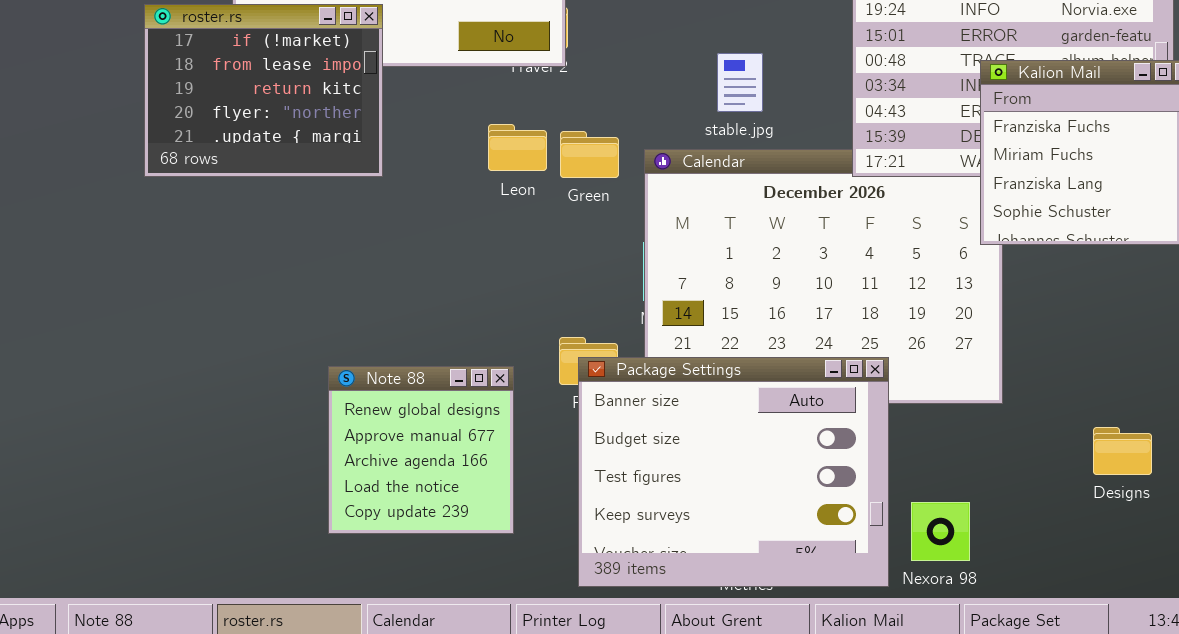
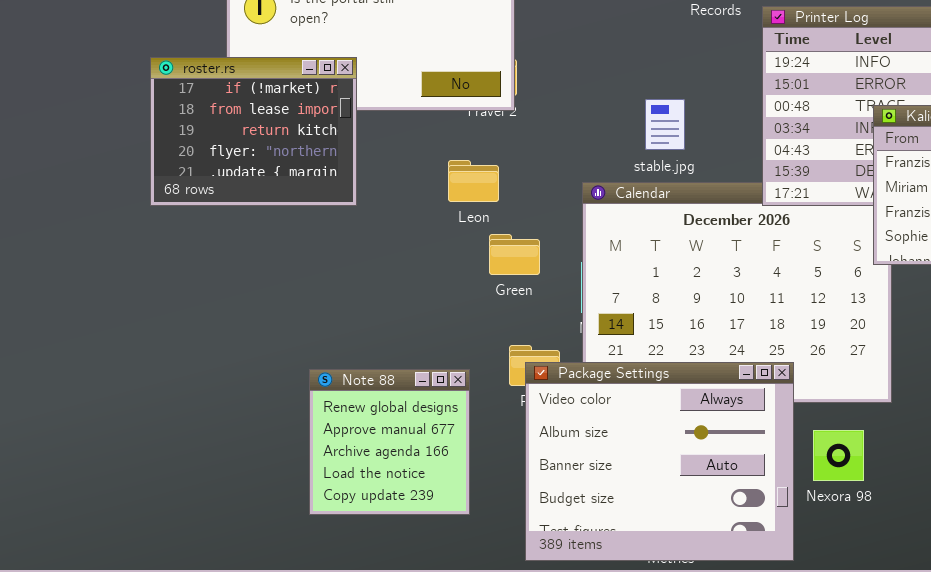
Green: [560,131,619,178] -> [489,234,540,275], moved
Package Settings: [578,357,889,587] -> [525,362,794,561], scrolled up 2 rows
Nexora 98: [911,502,970,561] -> [813,430,864,481], moved

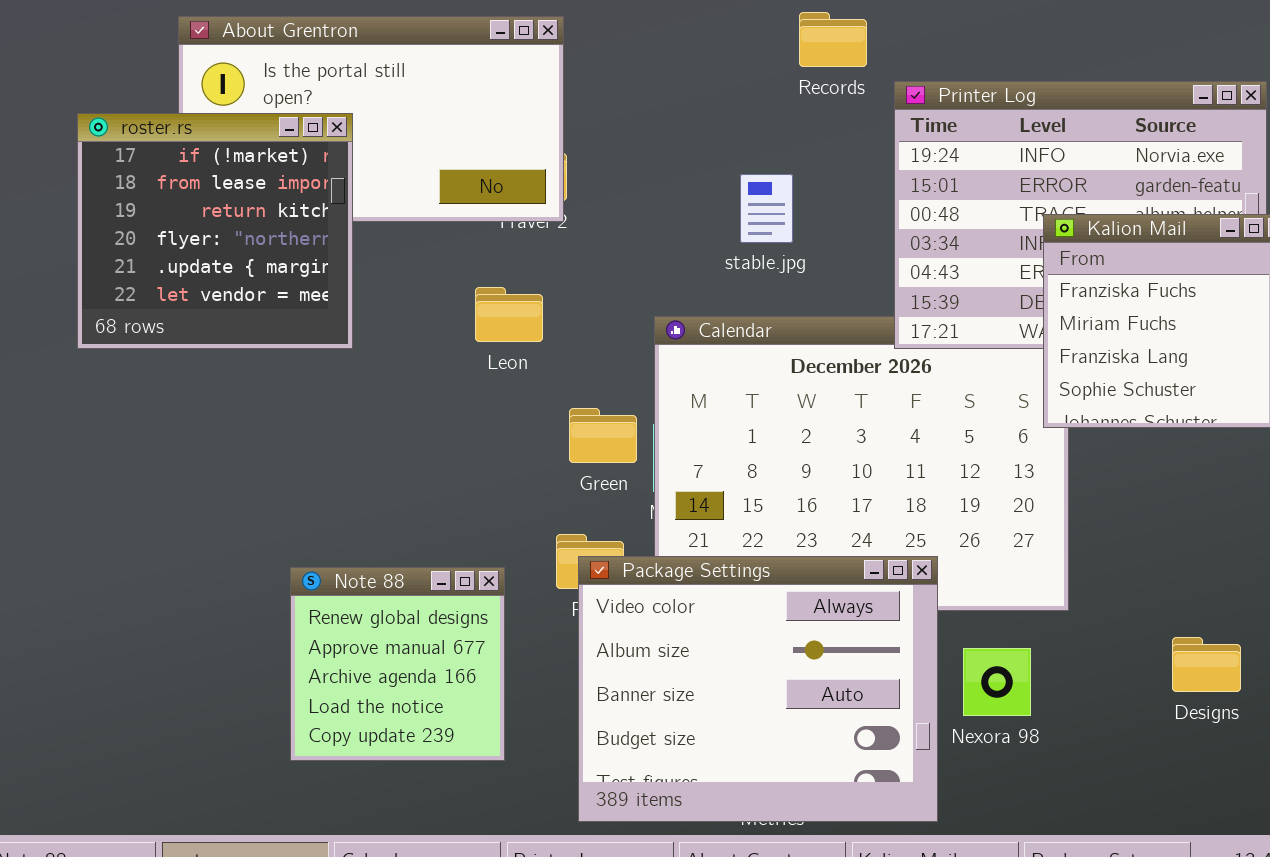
roster.rs: [150,57,357,206] -> [77,113,353,349], resized
stable.jpg: [645,99,685,150] -> [740,174,793,243], moved
Green: [489,234,540,275] -> [569,408,637,463], moved

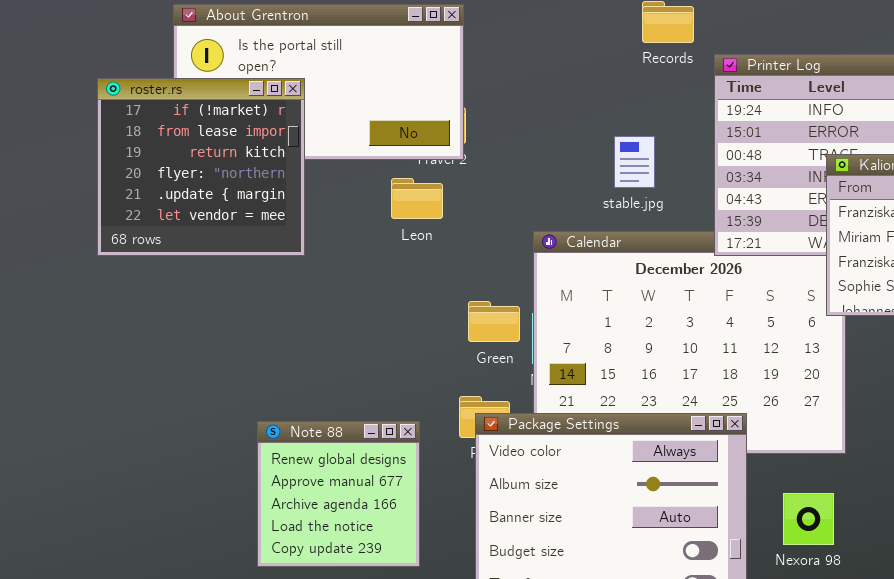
stable.jpg: [740,174,793,243] -> [614,136,655,188], moved
Leon: [475,287,543,342] -> [391,178,443,219], moved
Nexora 98: [963,648,1031,716] -> [783,493,834,545], moved

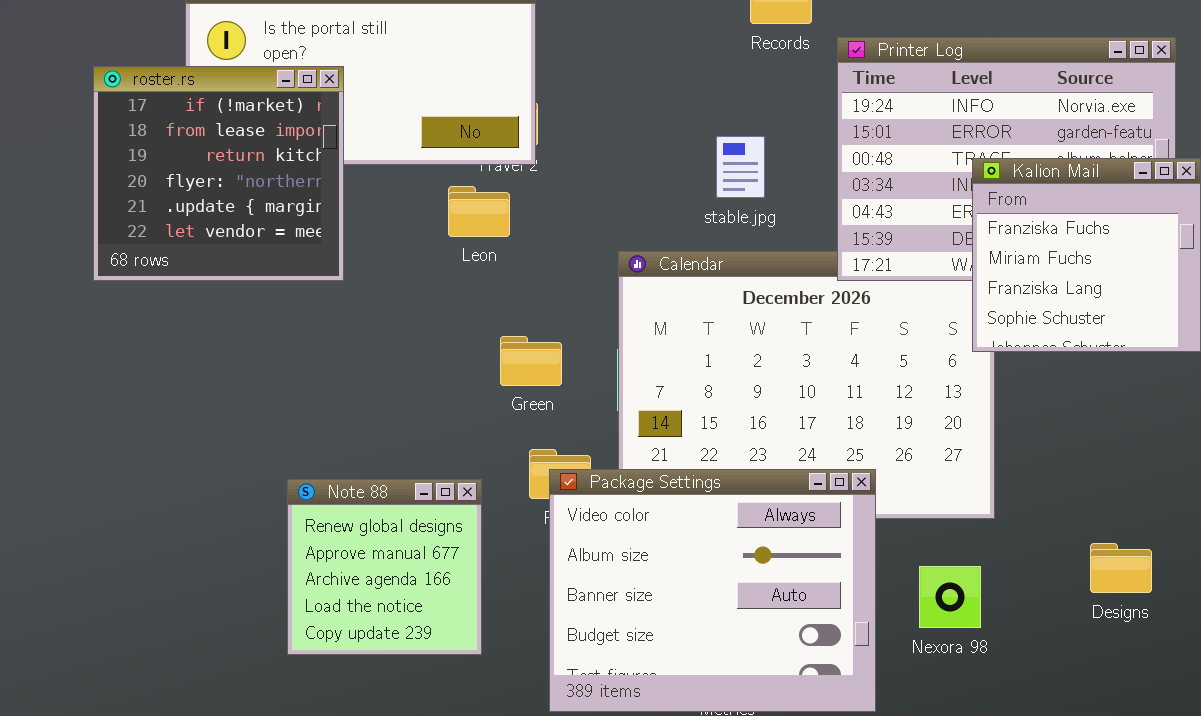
Green: [468,301,520,342] -> [500,336,562,386], moved

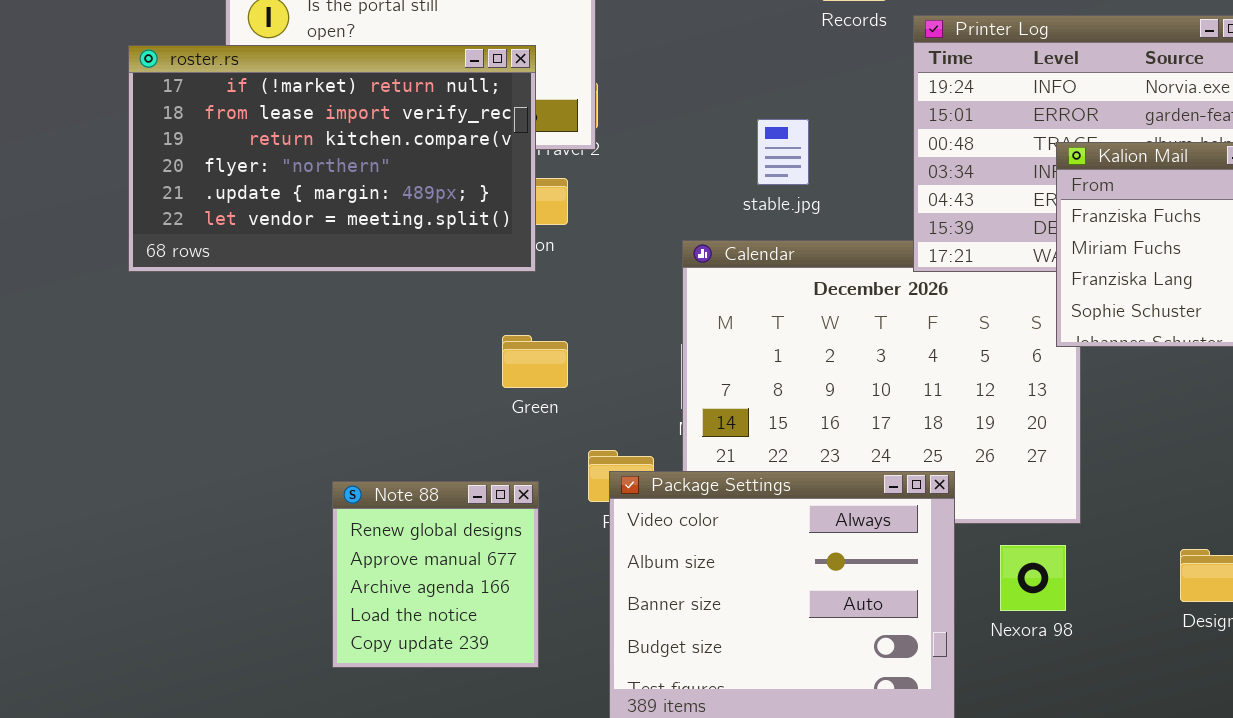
roster.rs: [93,66,344,281] -> [128,45,536,272], resized
stable.jpg: [716,136,765,198] -> [757,119,809,185], moved
Green: [500,336,562,386] -> [502,335,568,388], moved
Nexora 98: [919,566,981,628] -> [1000,545,1066,611], moved

